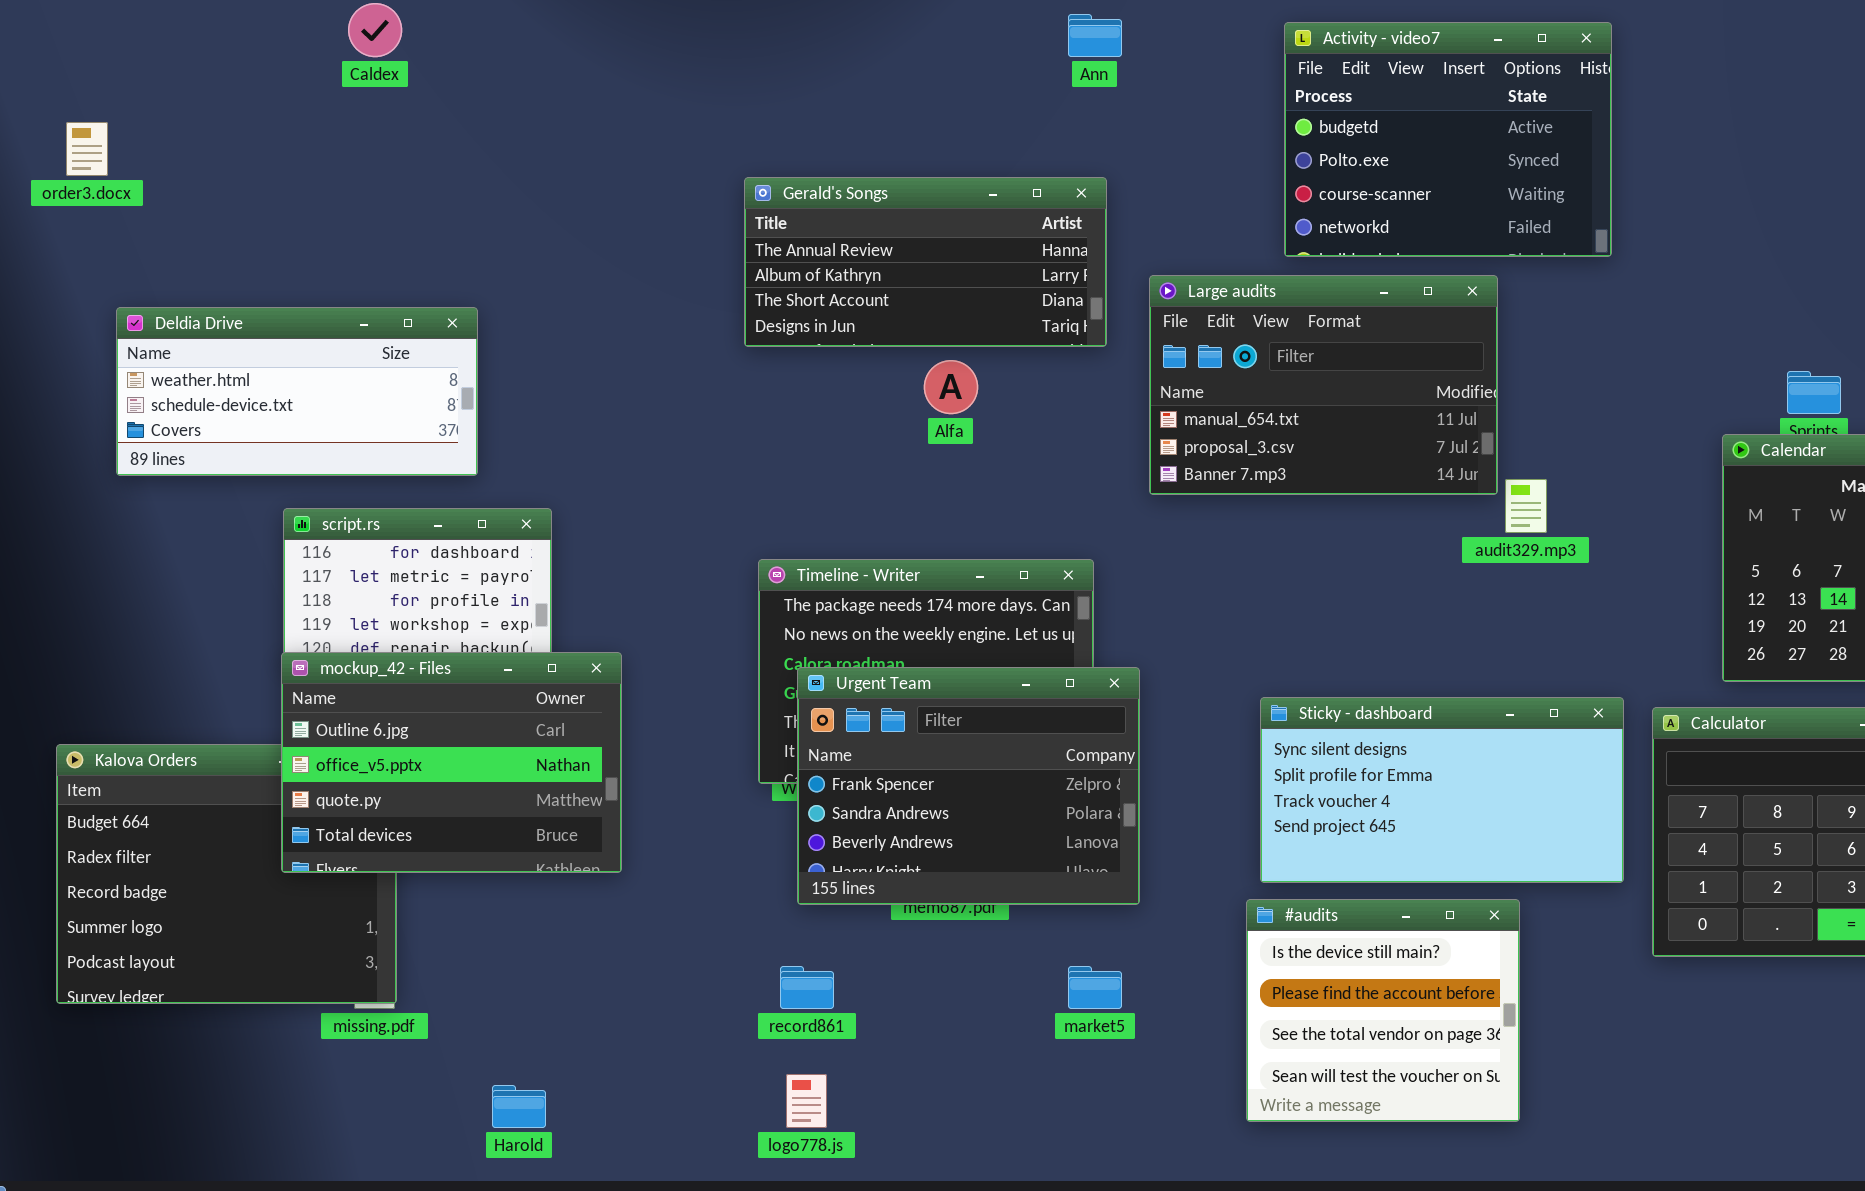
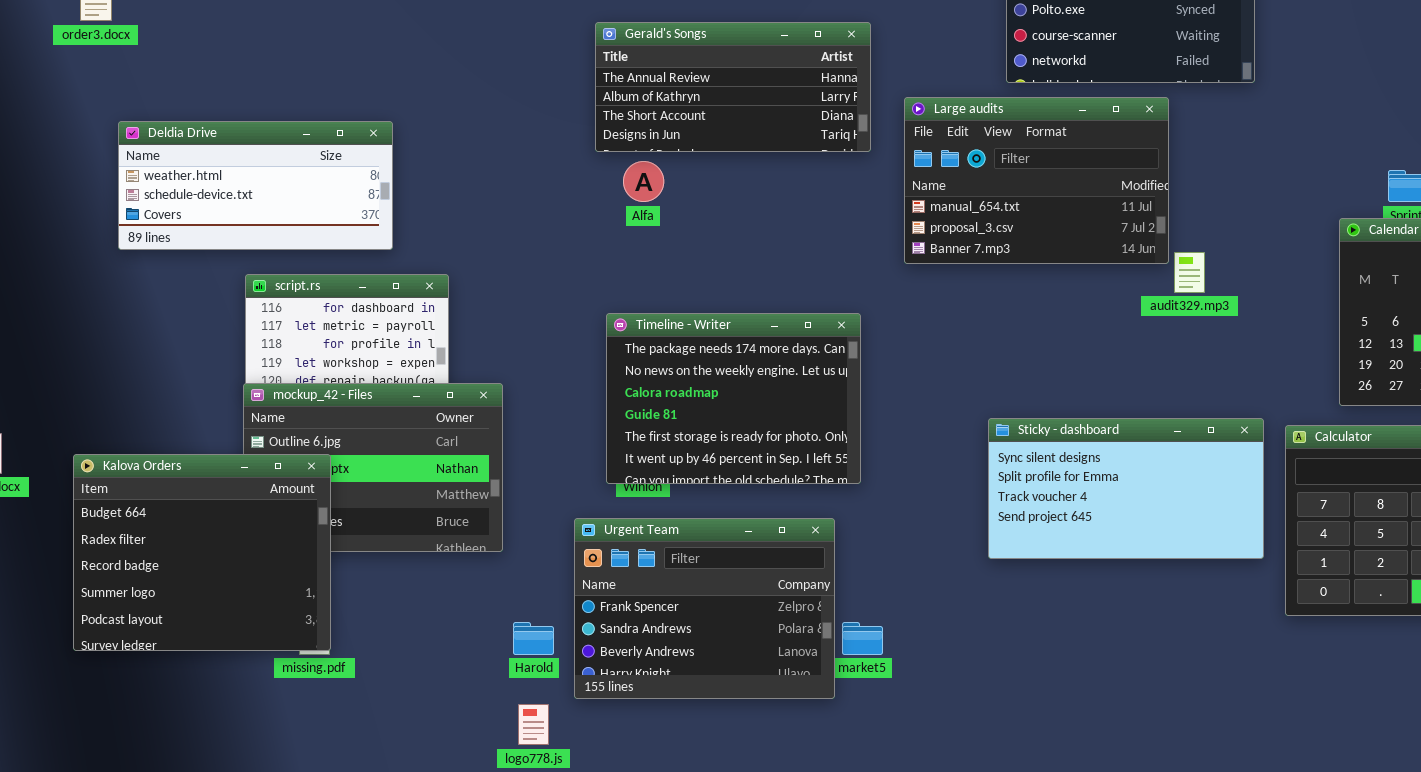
Alfa: [924,360,978,414] -> [623,161,664,202], moved
Urgent Team: [797,667,1140,905] -> [574,518,835,699], moved
Kalova Orders: [56,744,397,1004] -> [73,454,331,651], raised
#audits: [1246,899,1520,1122] -> none, closed
logo778.js: [786,1074,827,1128] -> [518,704,549,745], moved
Harold: [492,1085,546,1128] -> [513,622,554,655], moved

